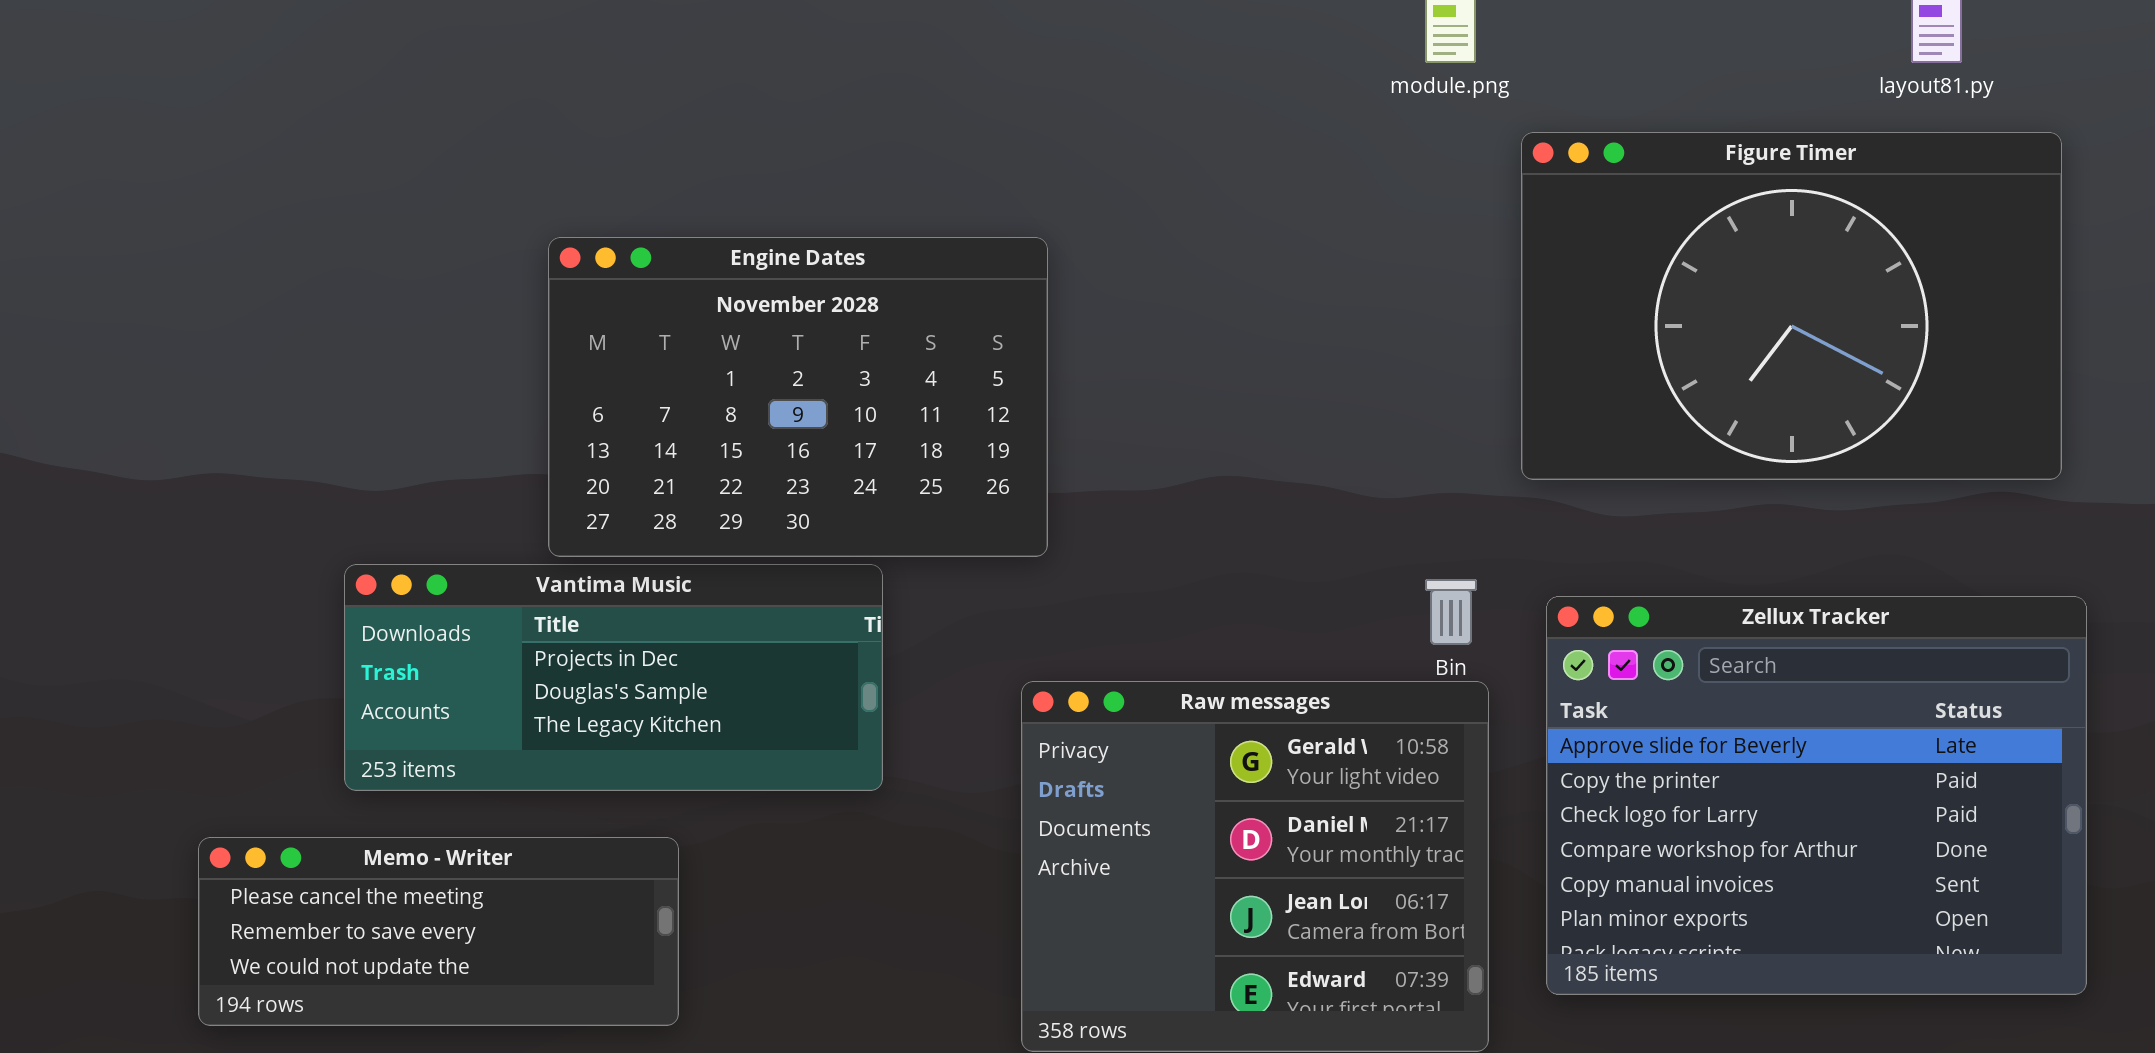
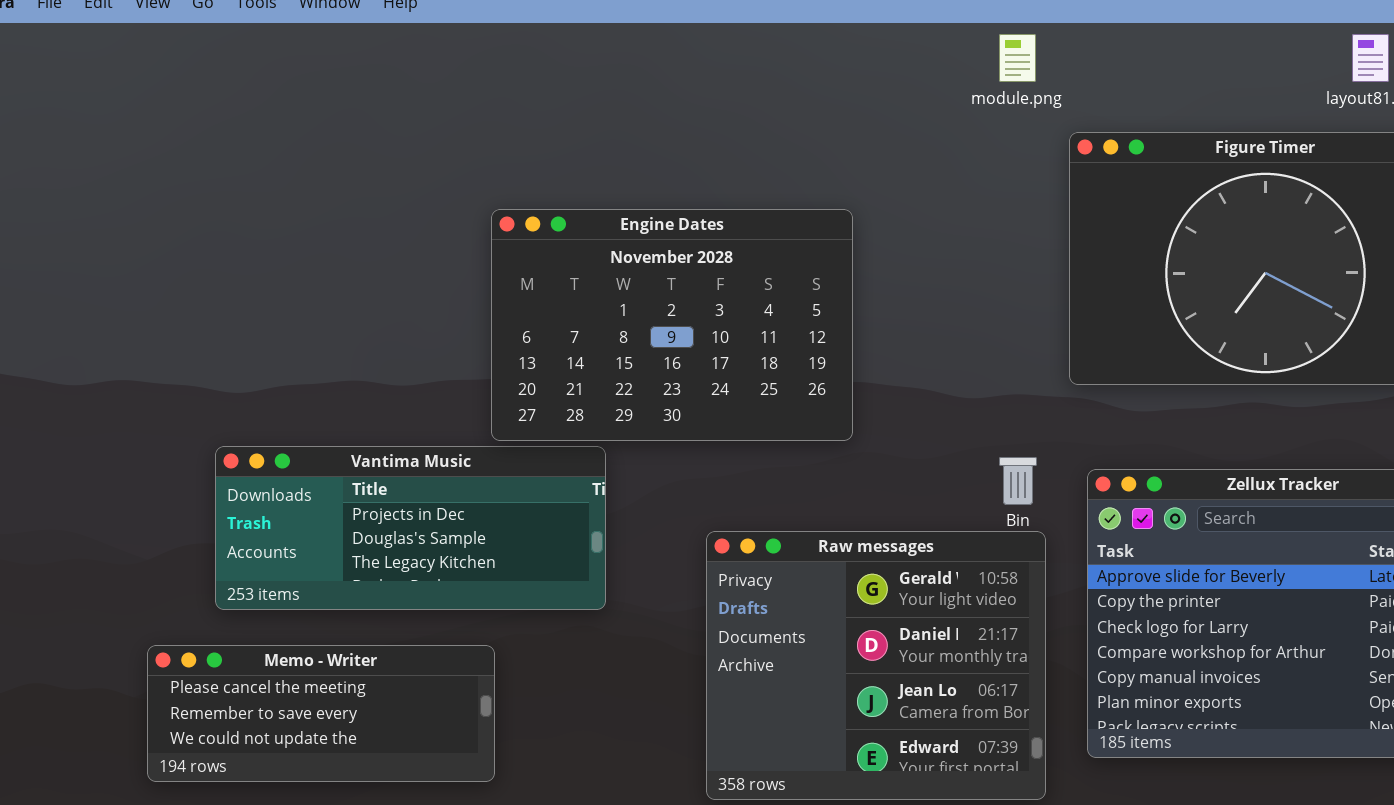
Engine Dates: [548,237,1048,557] -> [491,209,853,441], moved
Memo - Writer: [198,837,679,1026] -> [147,645,495,782], moved

